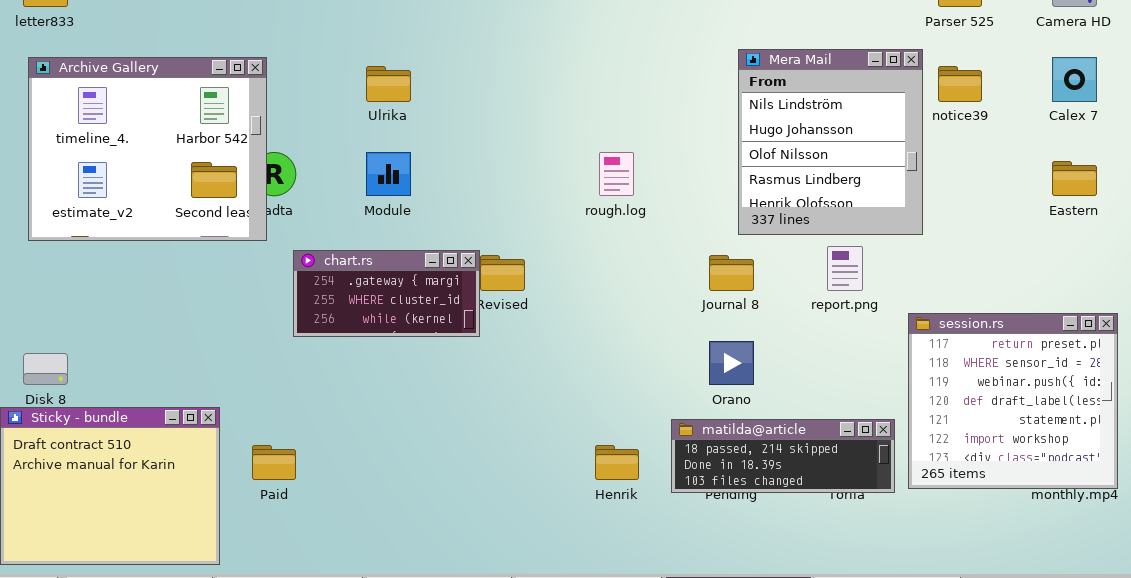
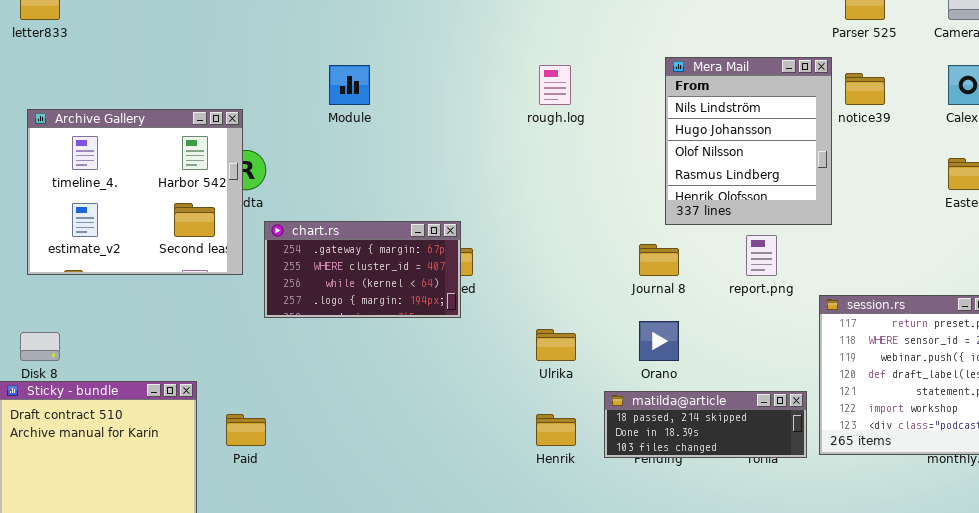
Archive Gallery: [28,57,267,241] -> [27,109,243,275], moved
Ulrika: [366,66,411,102] -> [536,329,576,361], moved
Module: [366,152,411,196] -> [329,65,370,105], moved
rough.log: [599,152,634,196] -> [539,65,571,105], moved
chart.rs: [293,250,480,337] -> [264,221,461,318], resized

